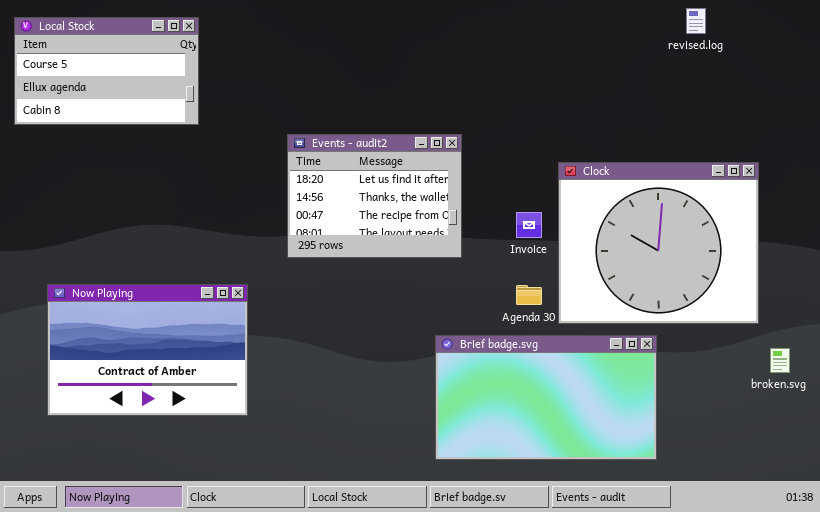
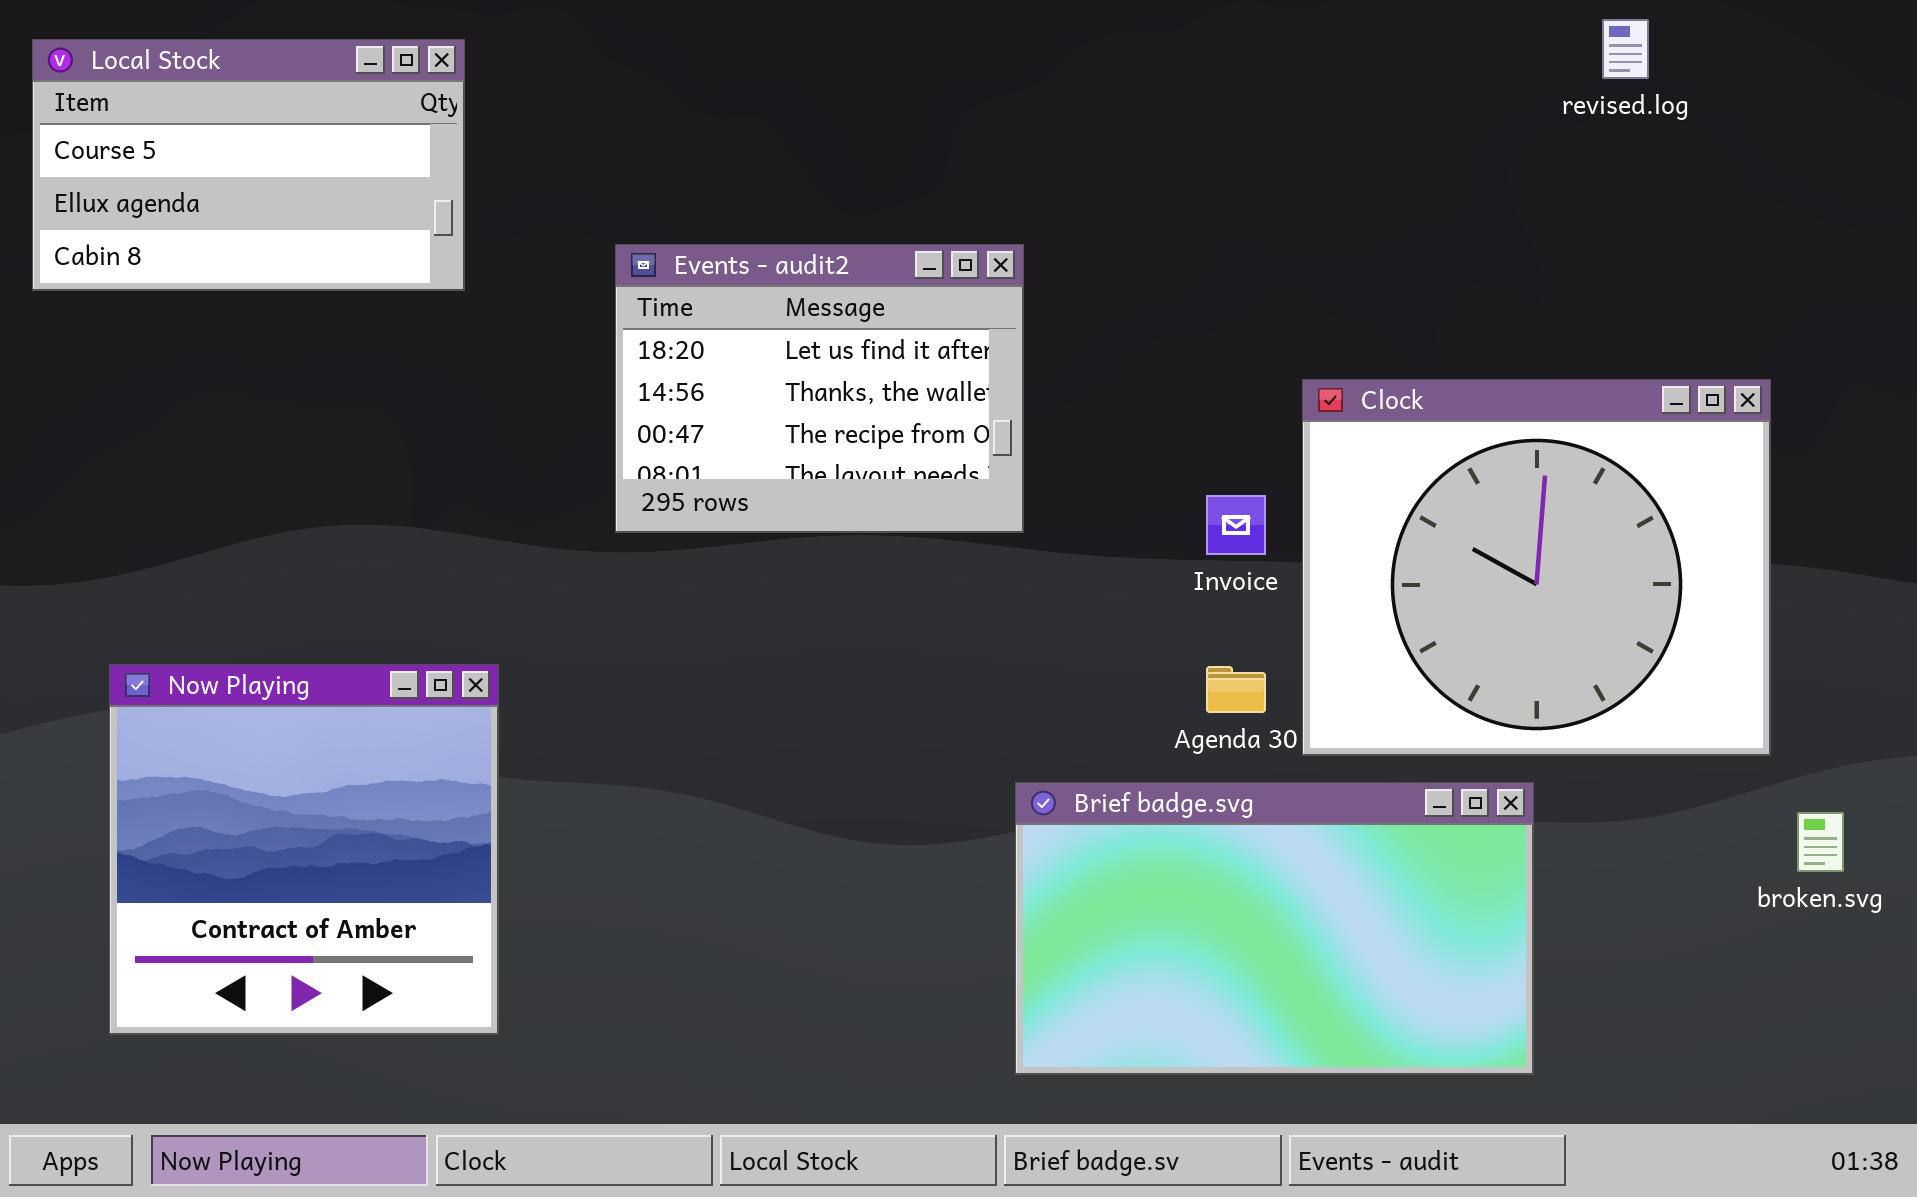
Events - audit2: [287,134,462,258] -> [615,244,1024,533], moved
Now Playing: [47,284,248,416] -> [109,664,499,1035], resized

